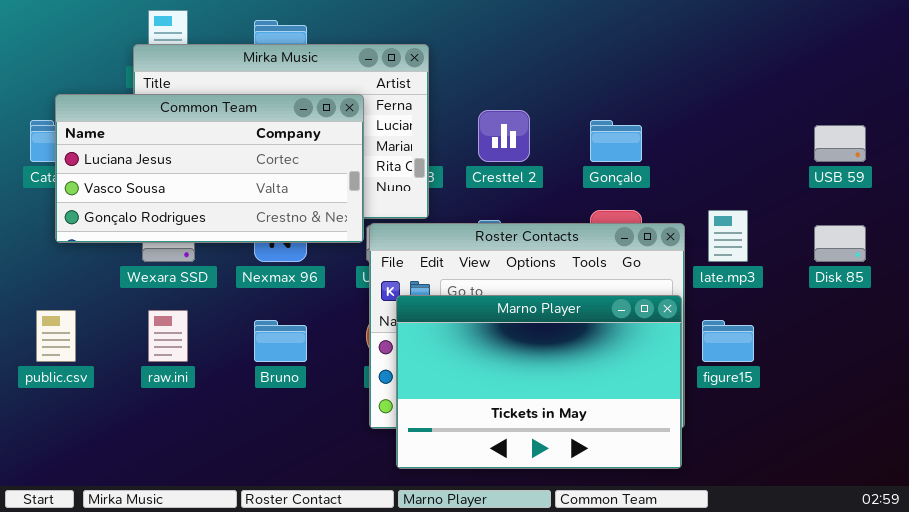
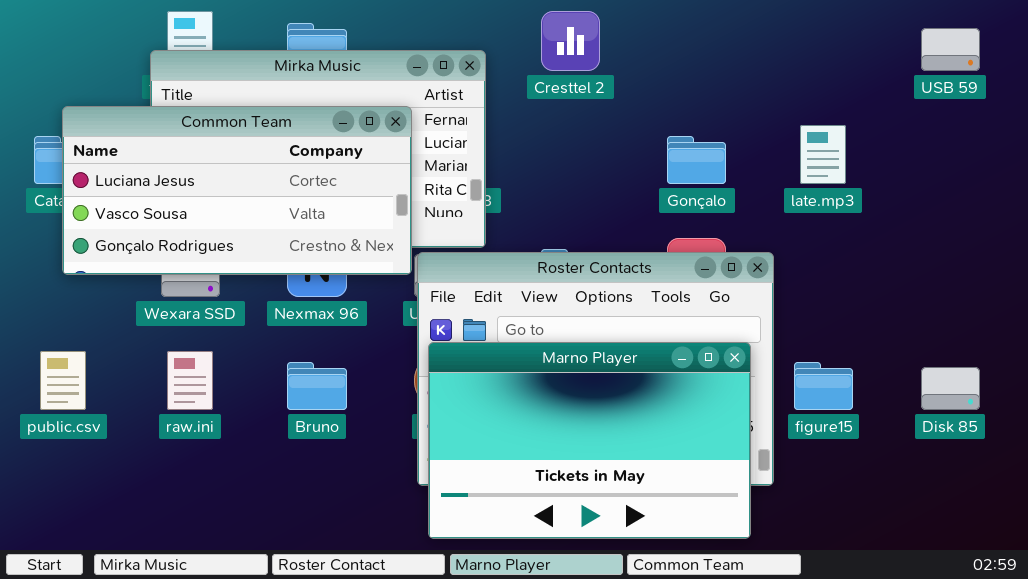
Cresttel 2: [478,110,530,162] -> [541,11,600,71], moved
USB 59: [814,125,866,162] -> [921,28,980,71], moved
late.mp3: [708,210,748,262] -> [800,125,846,184], moved
Disk 85: [814,225,866,262] -> [921,367,980,410], moved
Marno Player: [396,295,682,469] -> [428,342,751,539], moved

